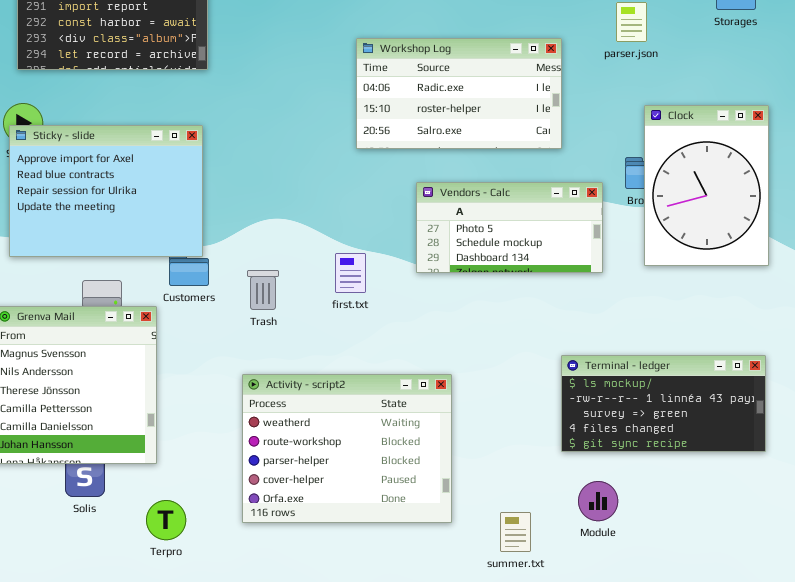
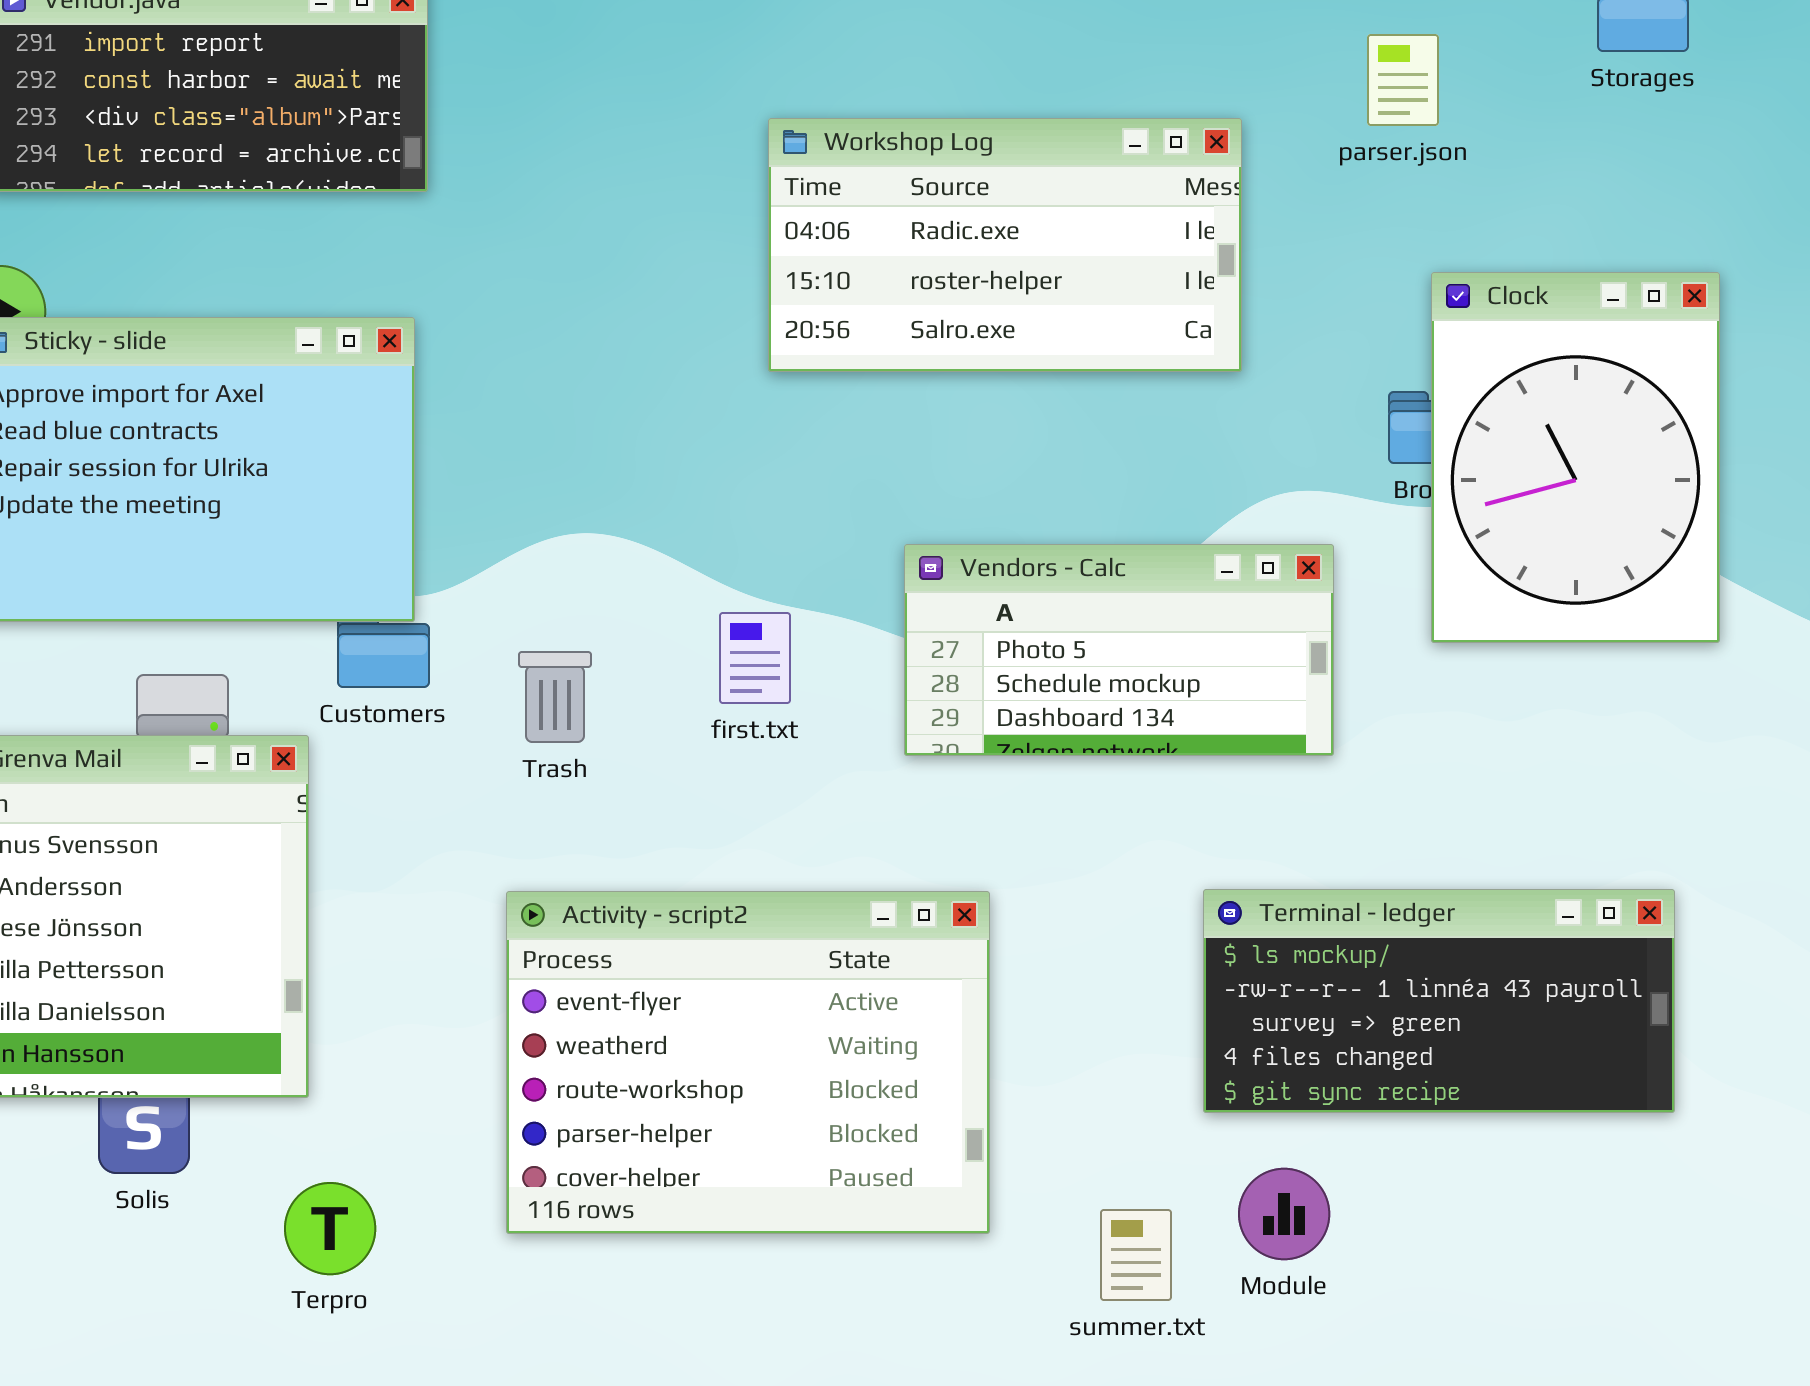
Vendors - Calc: [416,182,603,273] -> [904,544,1334,756], moved
Terminal - ledger: [561,355,766,452] -> [1203,889,1675,1113], moved
Activity - script2: [242,374,452,523] -> [506,891,990,1234], scrolled up 1 row
Module: [578,481,618,521] -> [1238,1168,1330,1260], moved

